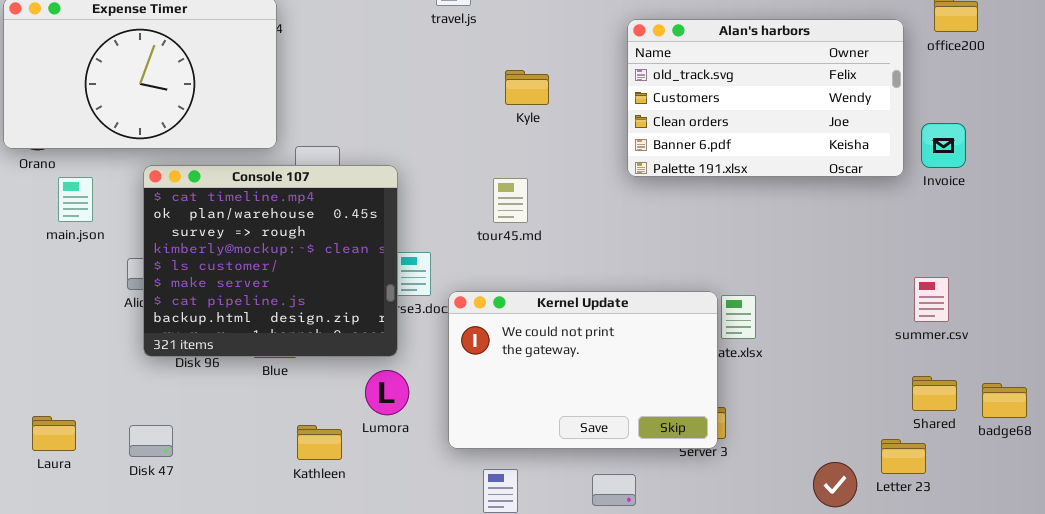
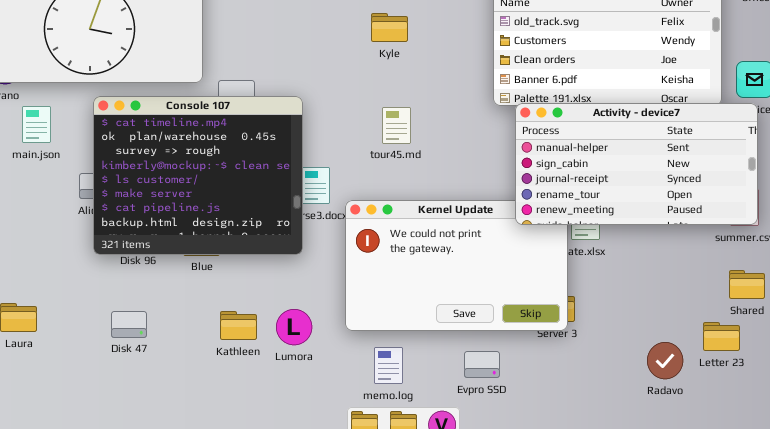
Kyle: [505,70,549,105] -> [371,13,408,42], moved
Activity - device7: none -> [515,103,758,225], opened
Lumora: [365,370,409,415] -> [276,309,312,345], moved
Disk 47: [129,425,173,457] -> [111,311,147,338], moved

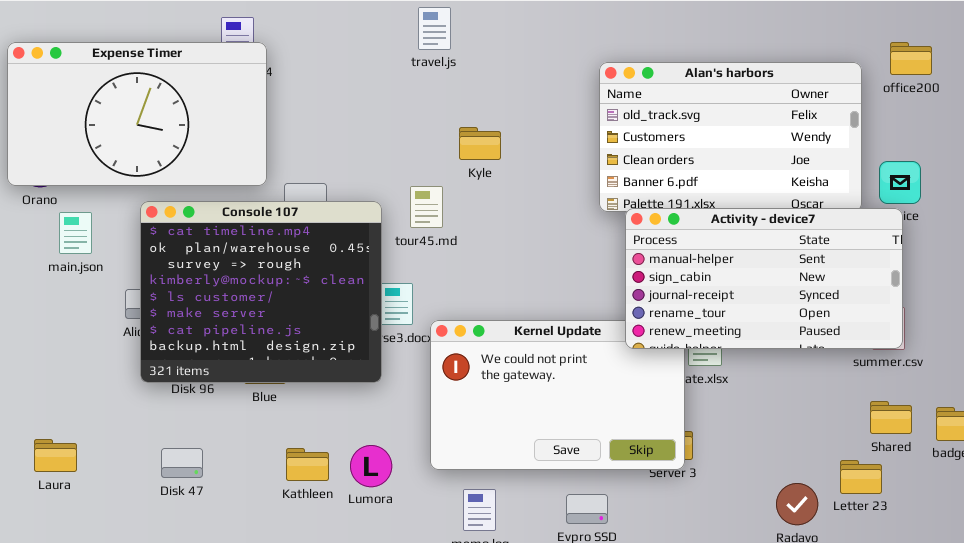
Kyle: [371,13,408,42] -> [459,127,501,160], moved
tour45.md: [382,107,411,144] -> [410,186,443,228], moved

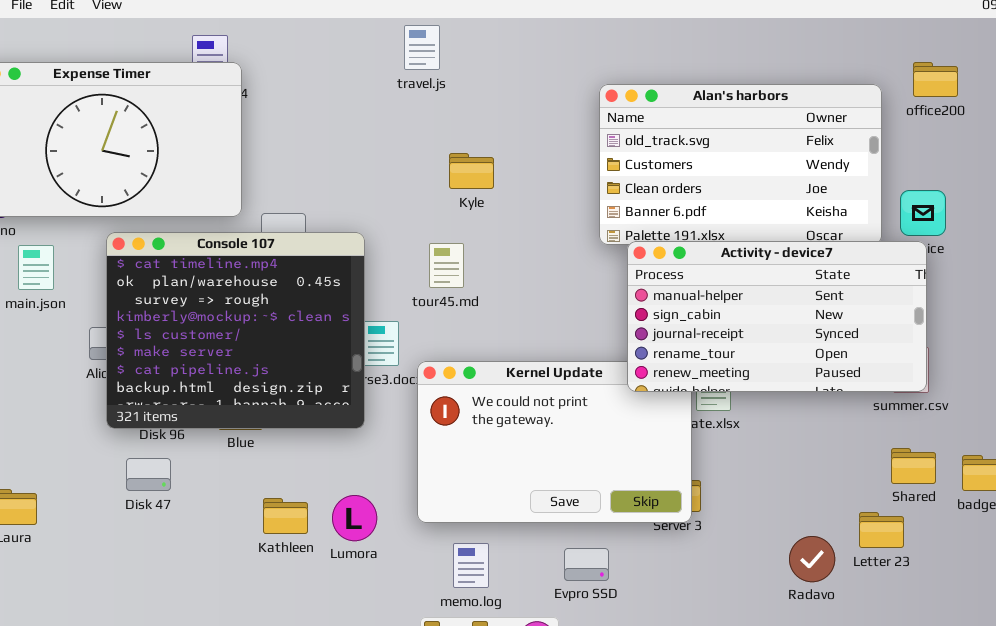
tour45.md: [410,186,443,228] -> [429,243,464,288], moved
Disk 47: [161,448,203,478] -> [126,458,171,491], moved

